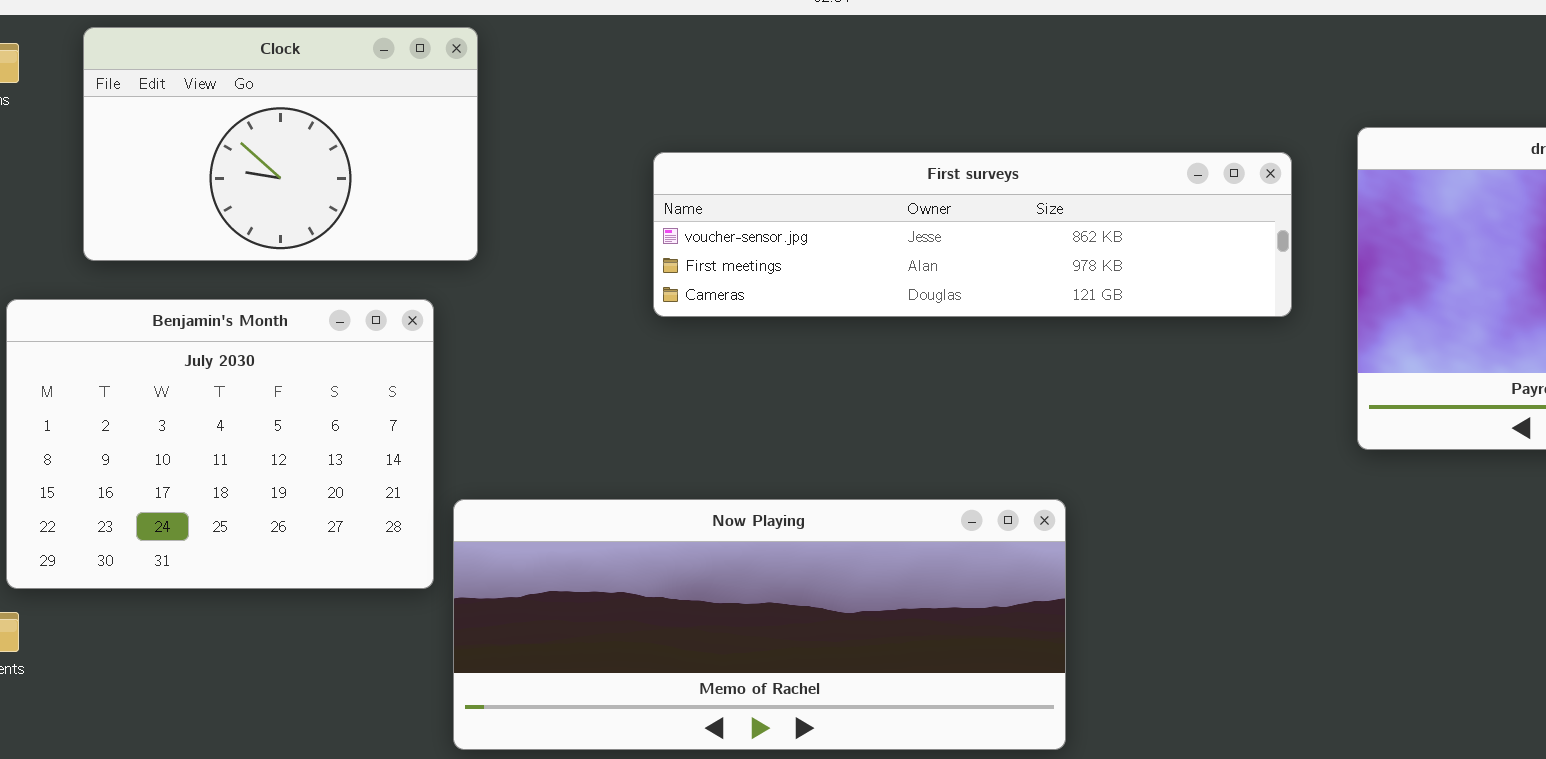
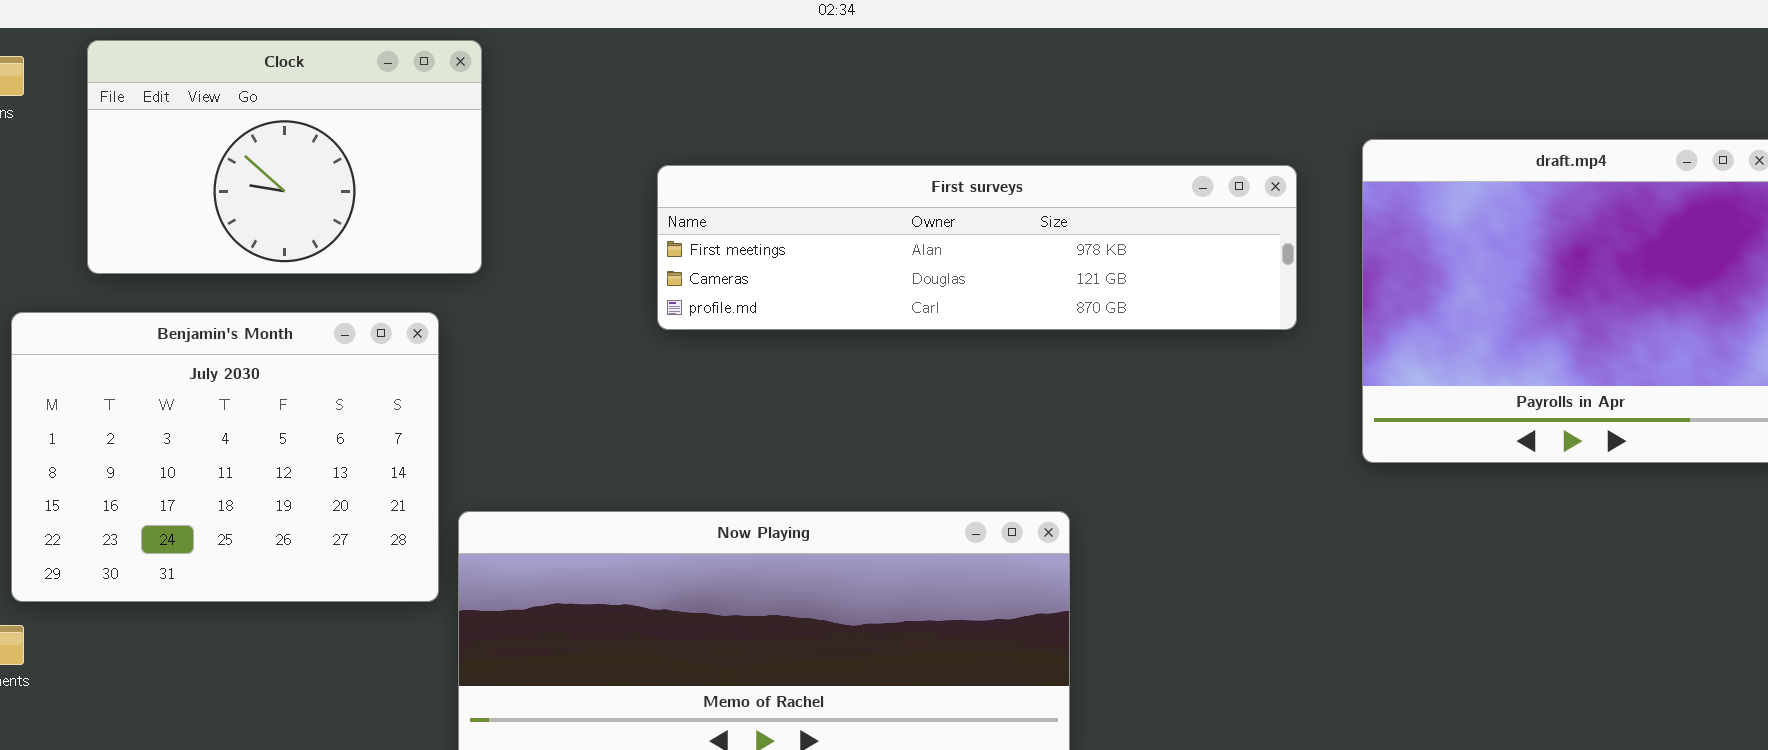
First surveys: [653,152,1292,317] -> [657,165,1297,330], scrolled down 1 row

